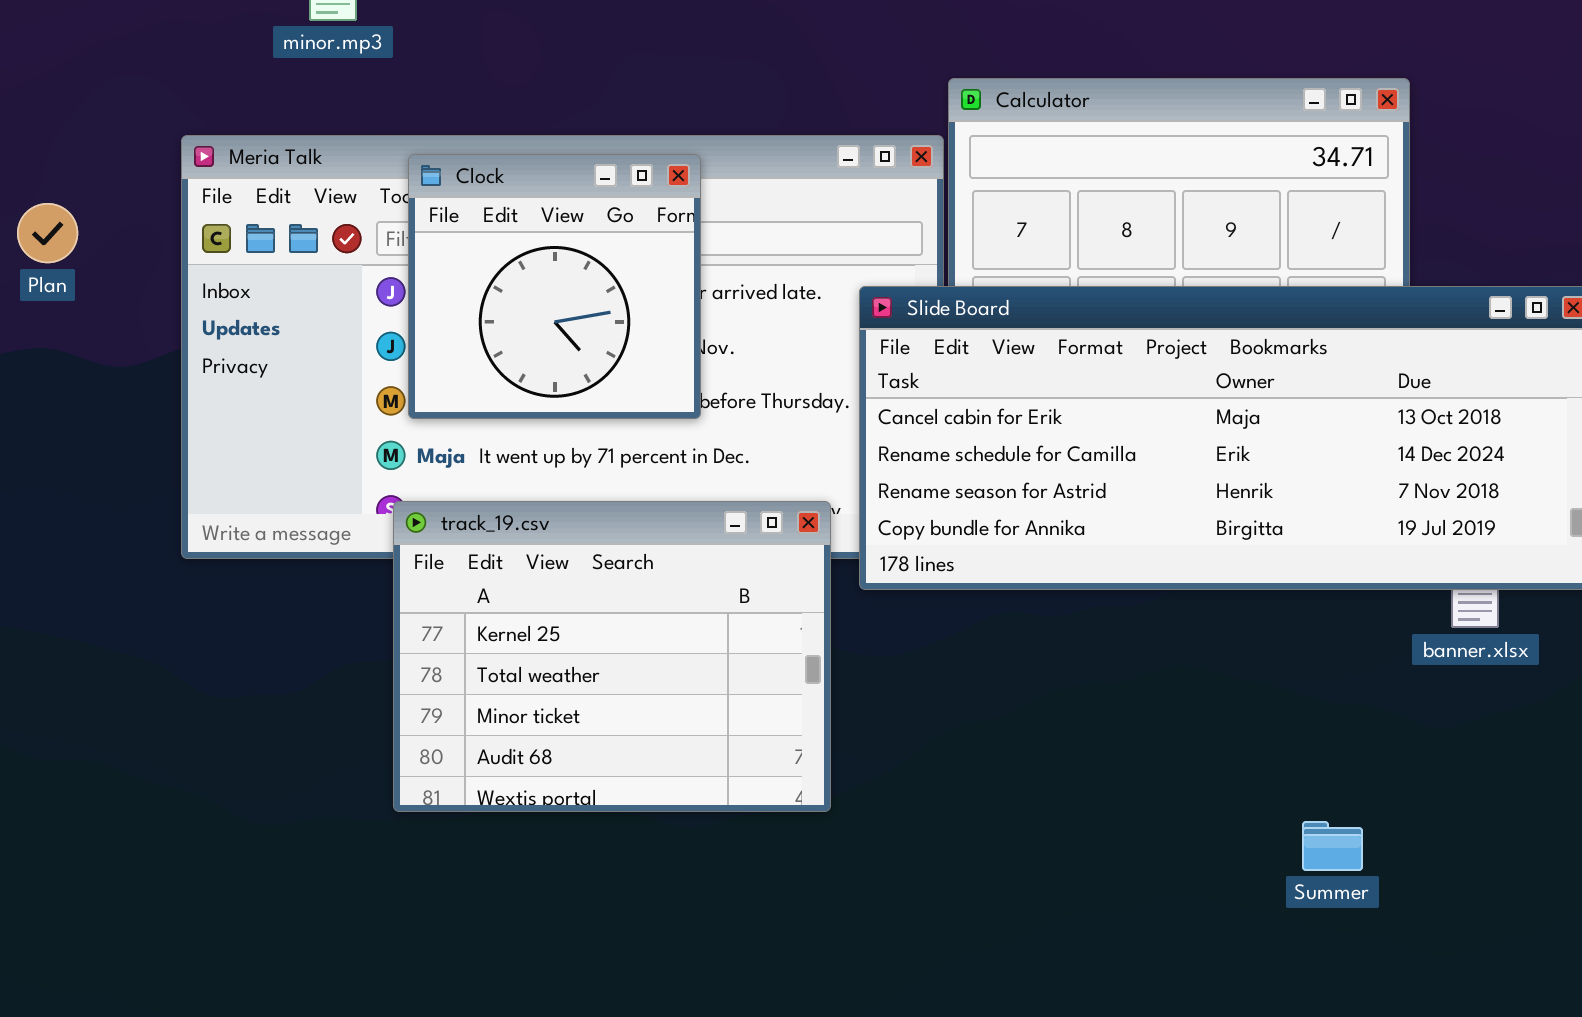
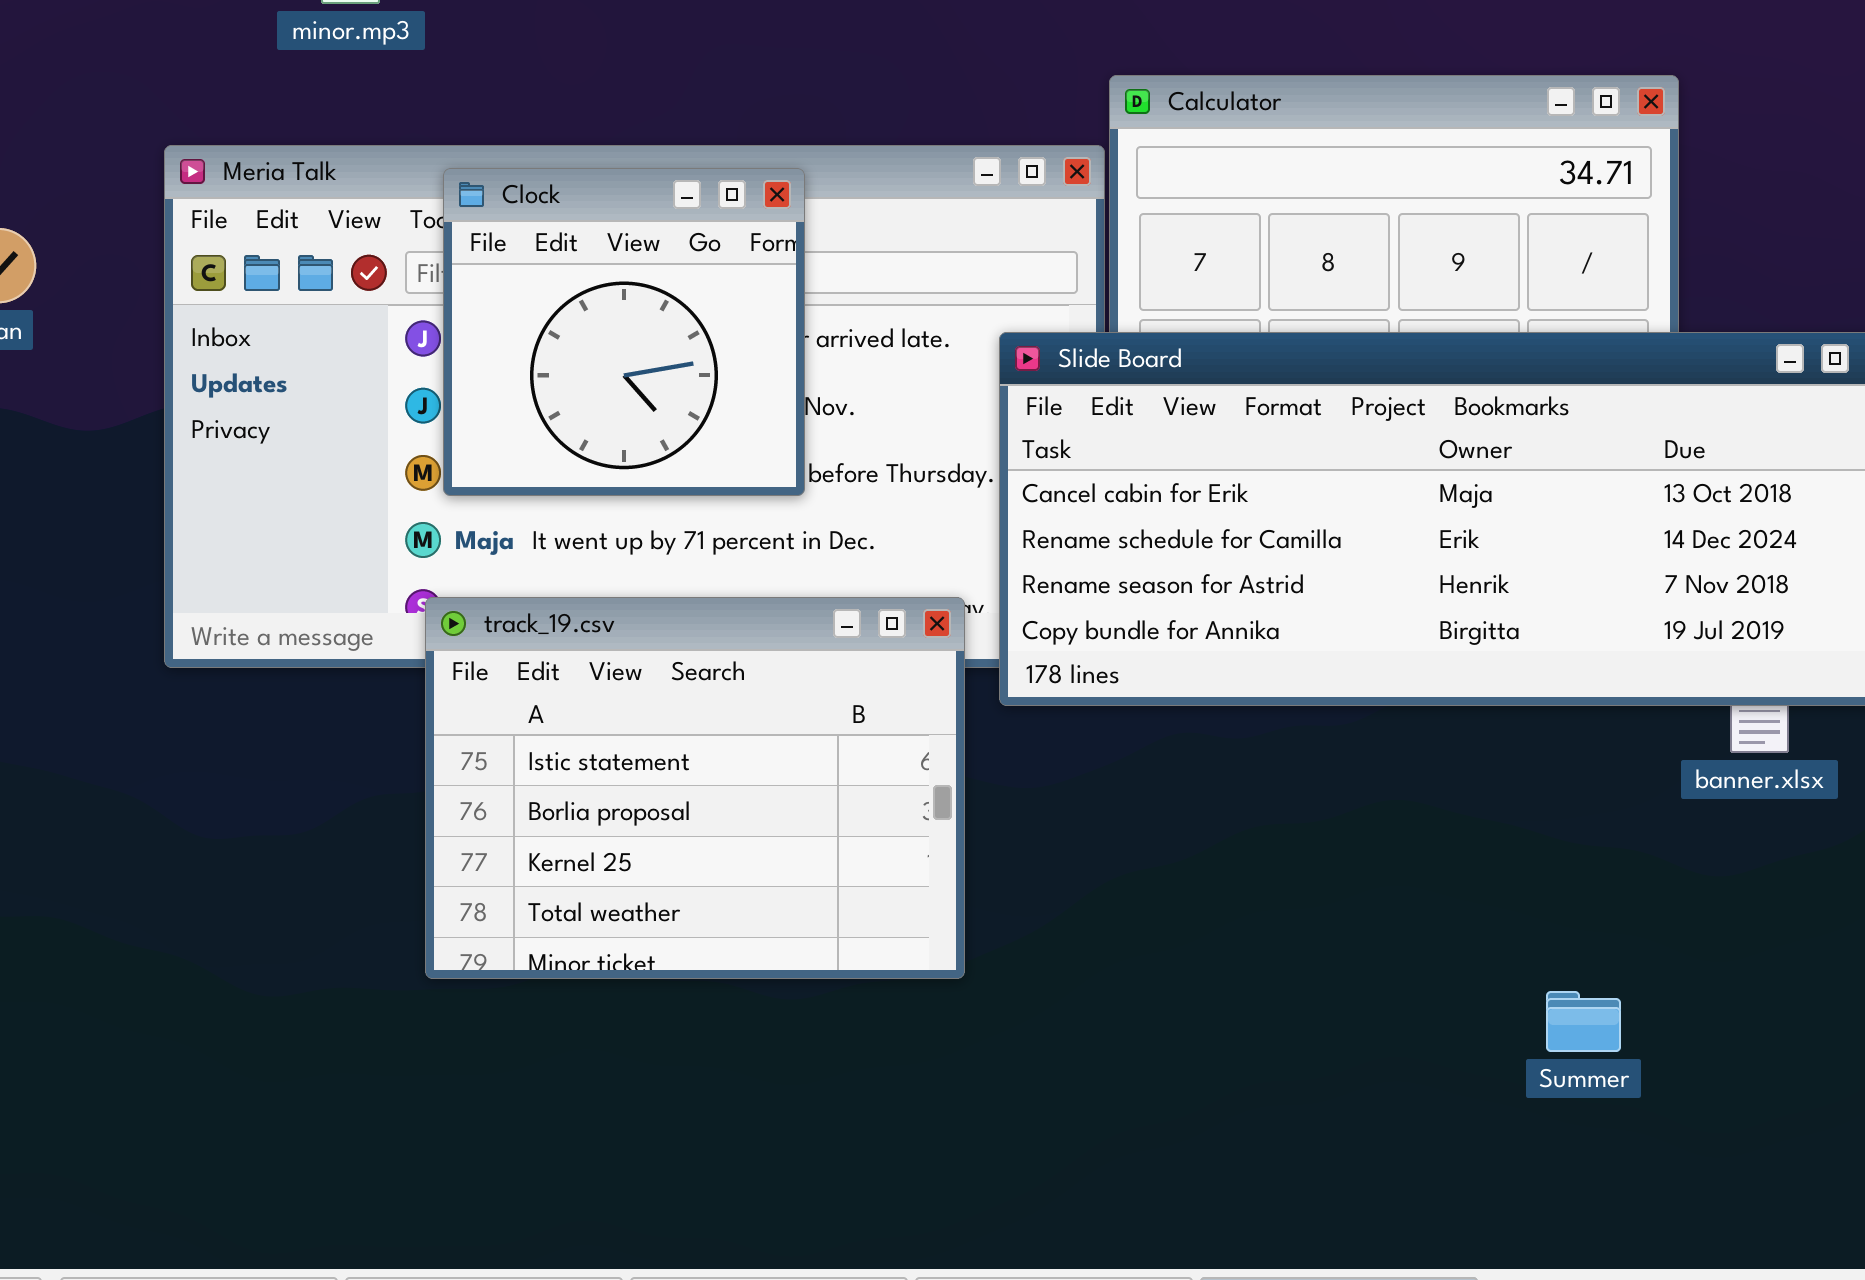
track_19.csv: [393,501,831,812] -> [425,597,965,979], scrolled up 2 rows

